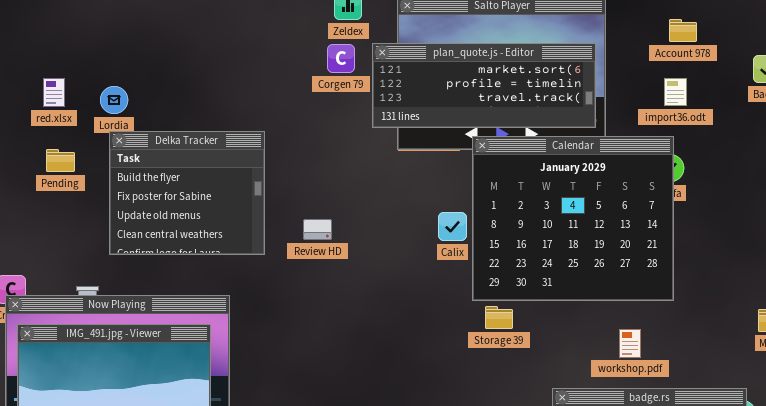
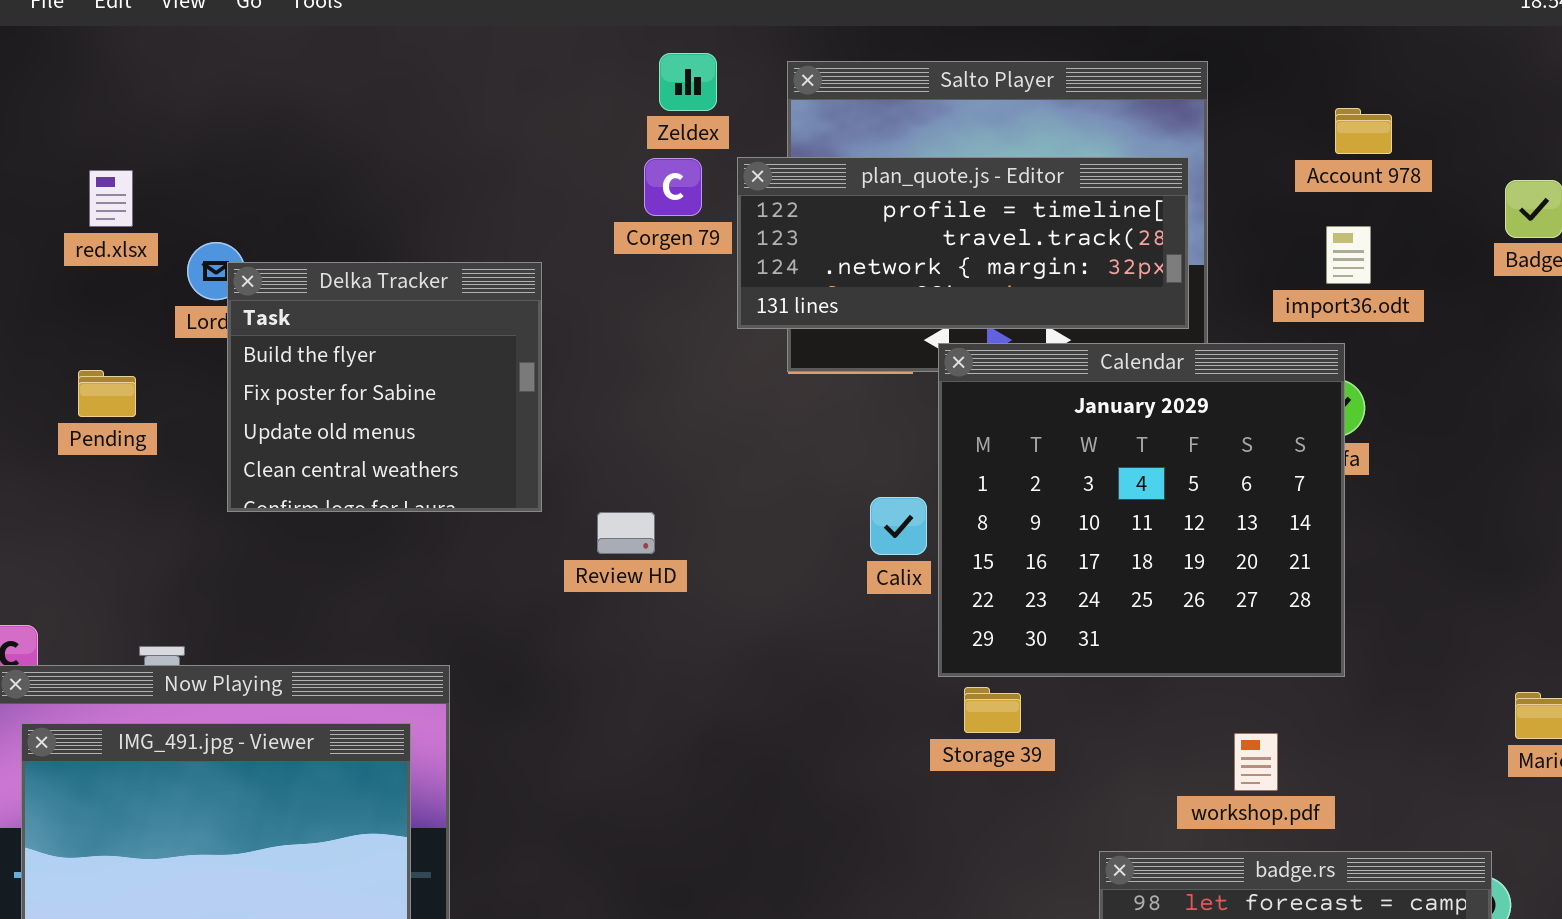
plan_quote.js - Editor: [372,43,596,128] -> [737,157,1189,329], scrolled down 1 row
red.xlsx: [43,78,65,107] -> [89,170,133,227], moved
Delka Tracker: [109,131,265,255] -> [227,262,542,512], moved

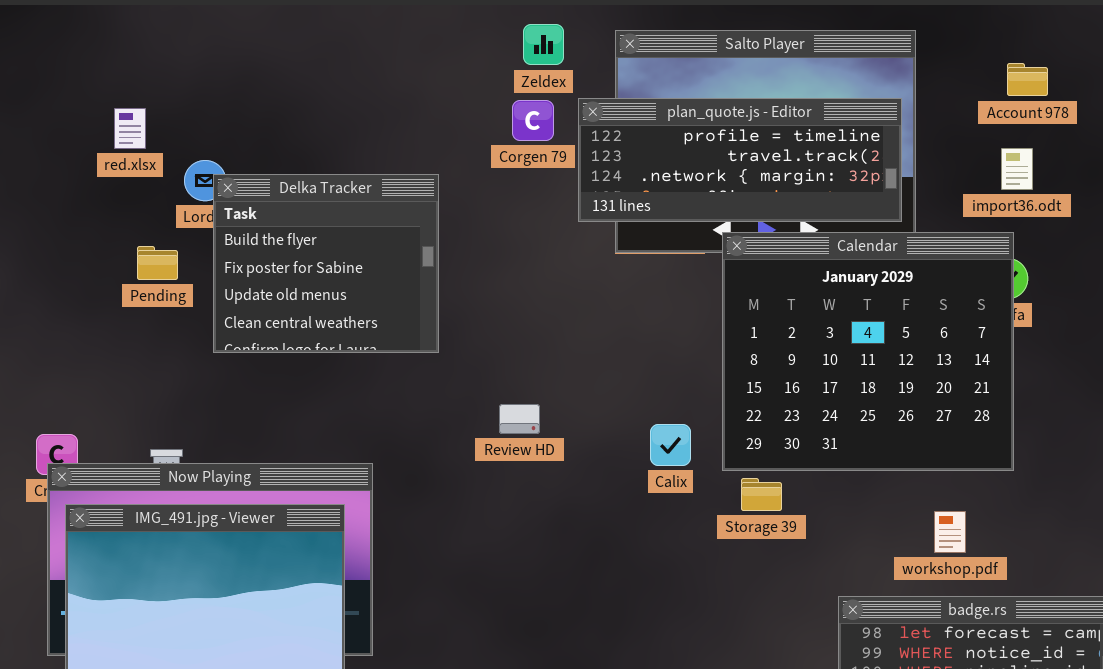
Pending: [78,370,136,417] -> [137,246,178,280], moved
Calix: [870,497,927,555] -> [650,424,691,466], moved
Review HD: [597,512,655,554] -> [499,404,540,434], moved

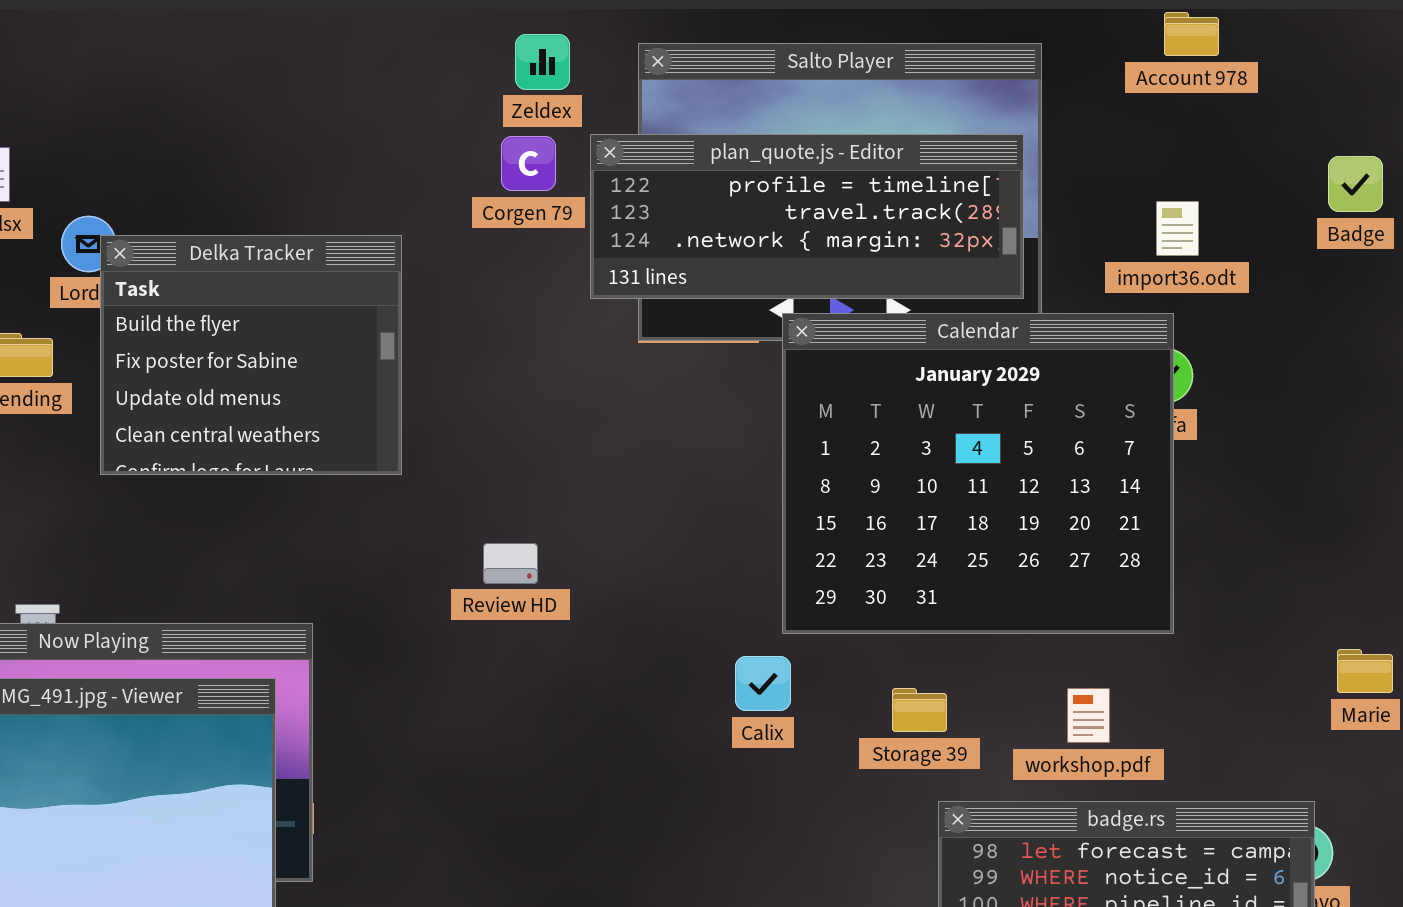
Account 978: [1007,63,1048,96] -> [1164,12,1219,56], moved
Calix: [650,424,691,466] -> [735,656,791,711], moved
Storage 39: [741,478,782,511] -> [892,688,947,732], moved

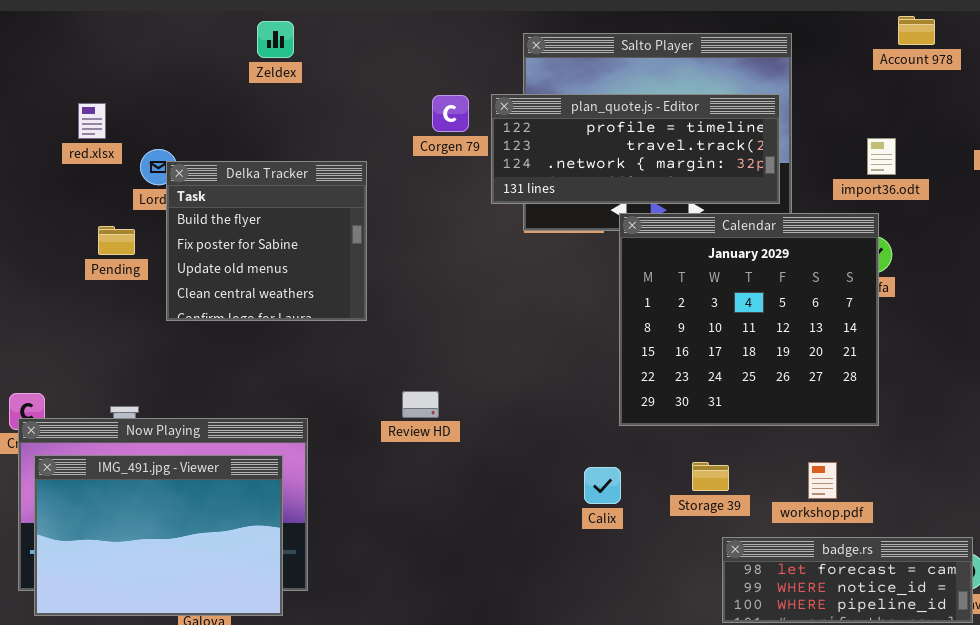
Account 978: [1164,12,1219,56] -> [898,16,935,45], moved
Zeldex: [515,34,570,90] -> [257,21,294,58], moved
Review HD: [483,543,538,584] -> [402,391,439,418], moved
Calix: [735,656,791,711] -> [584,467,621,504], moved

